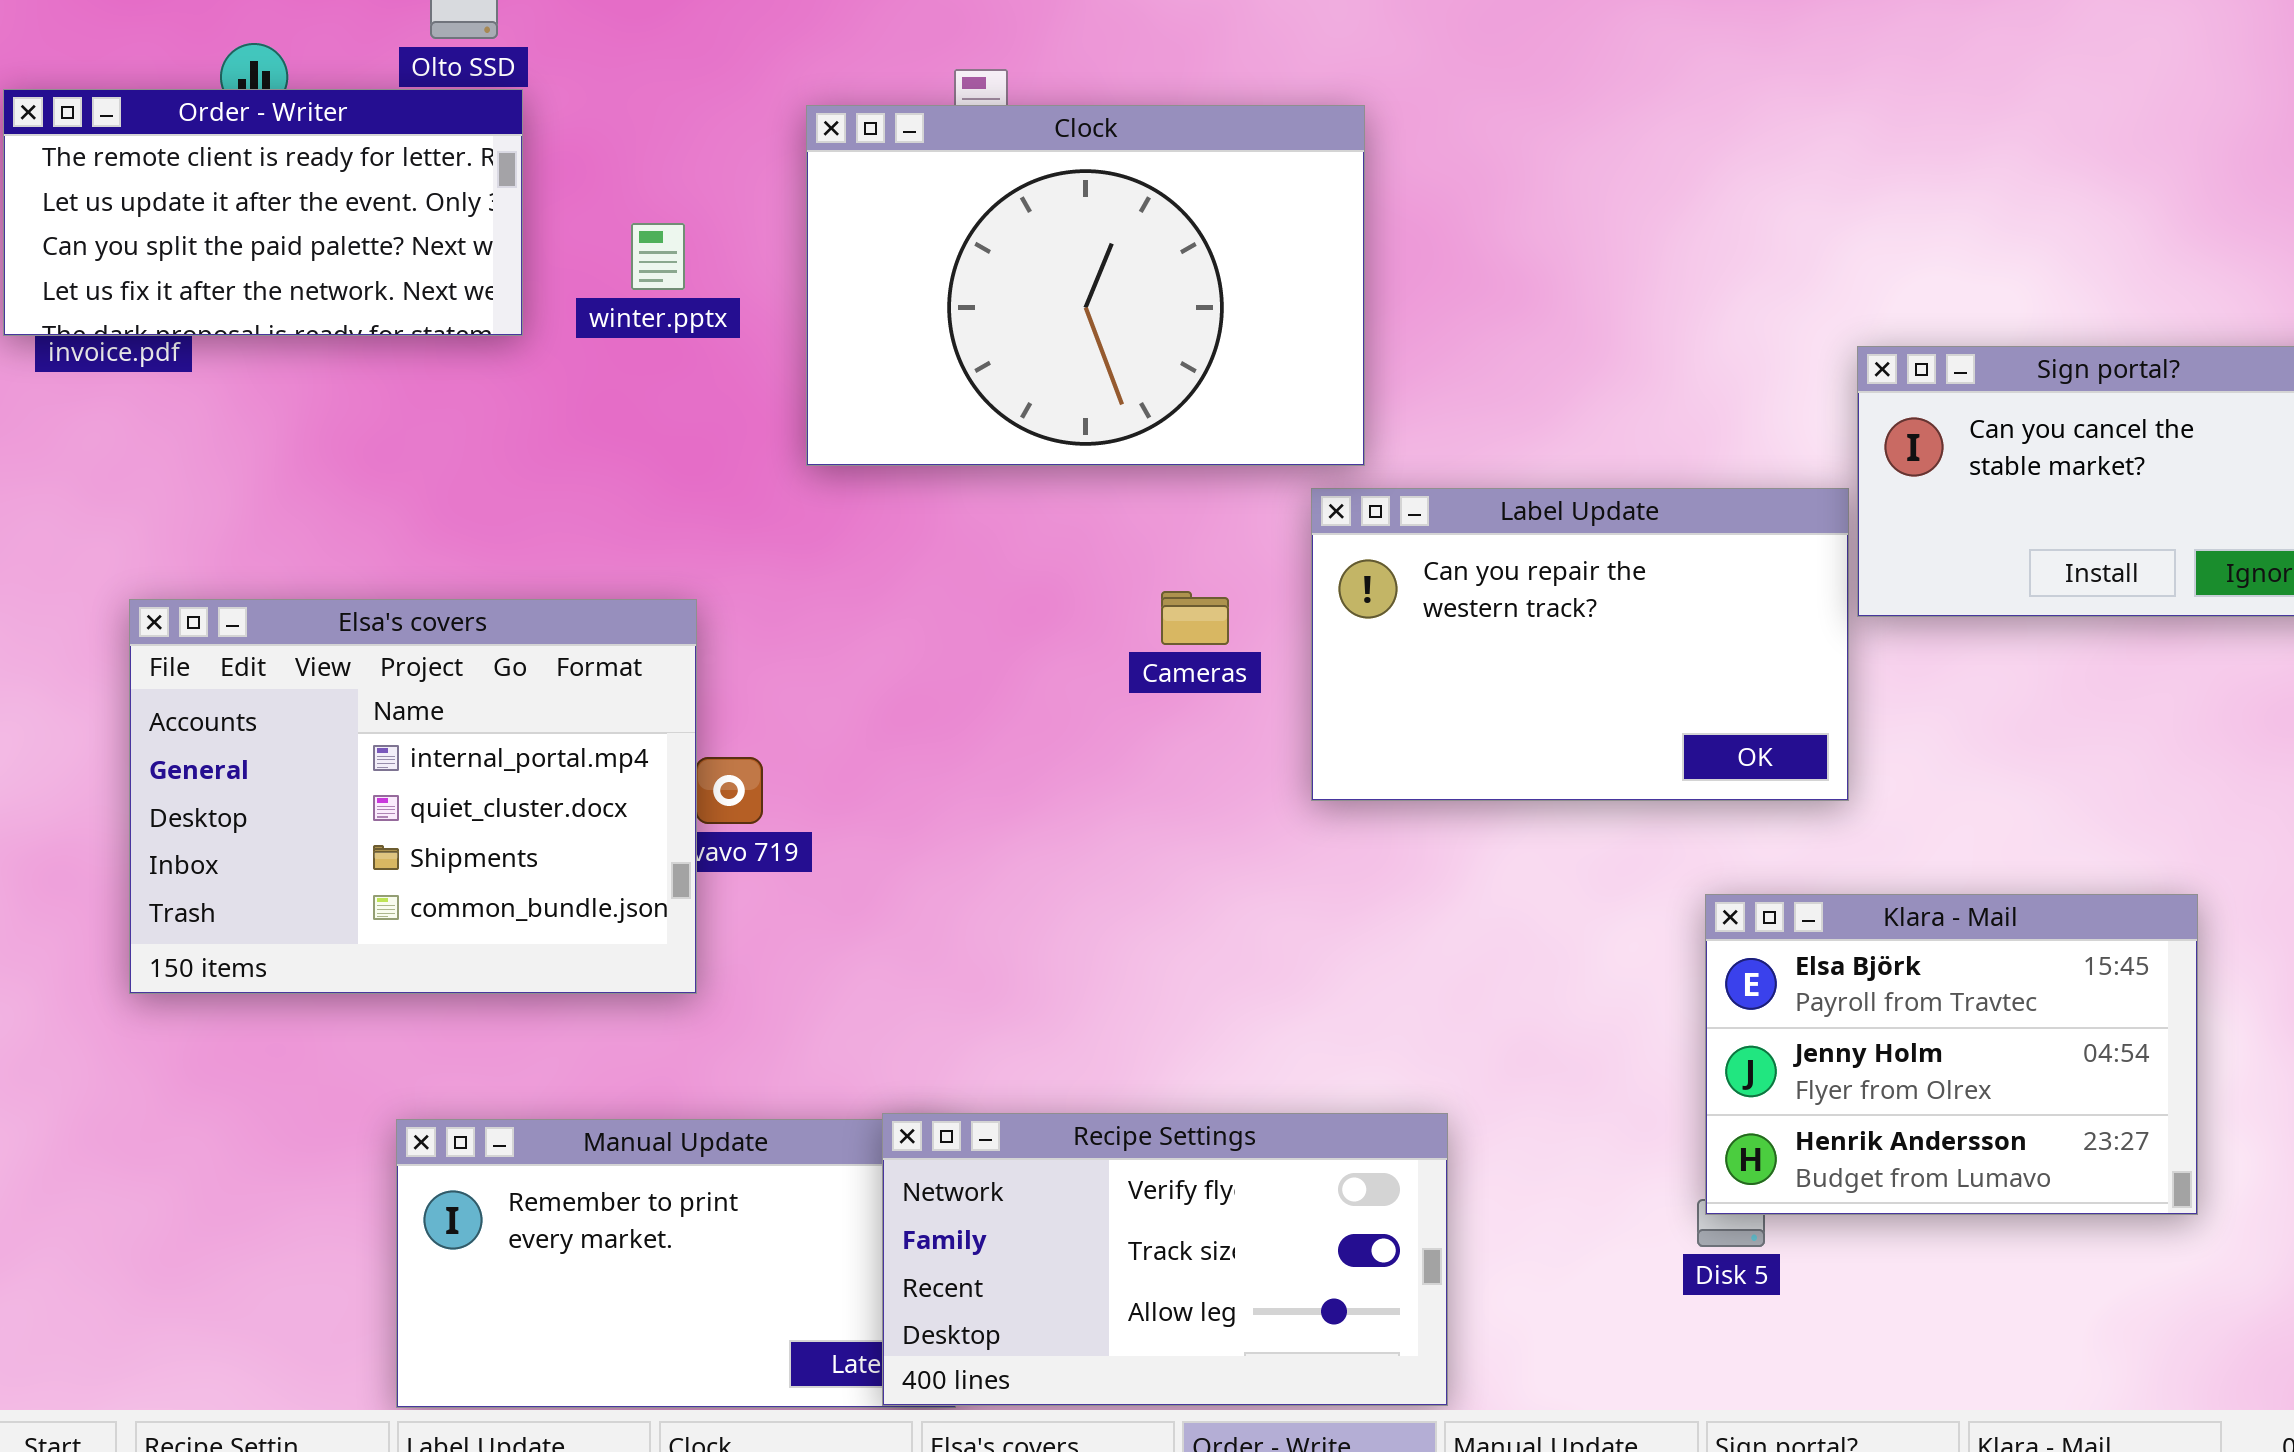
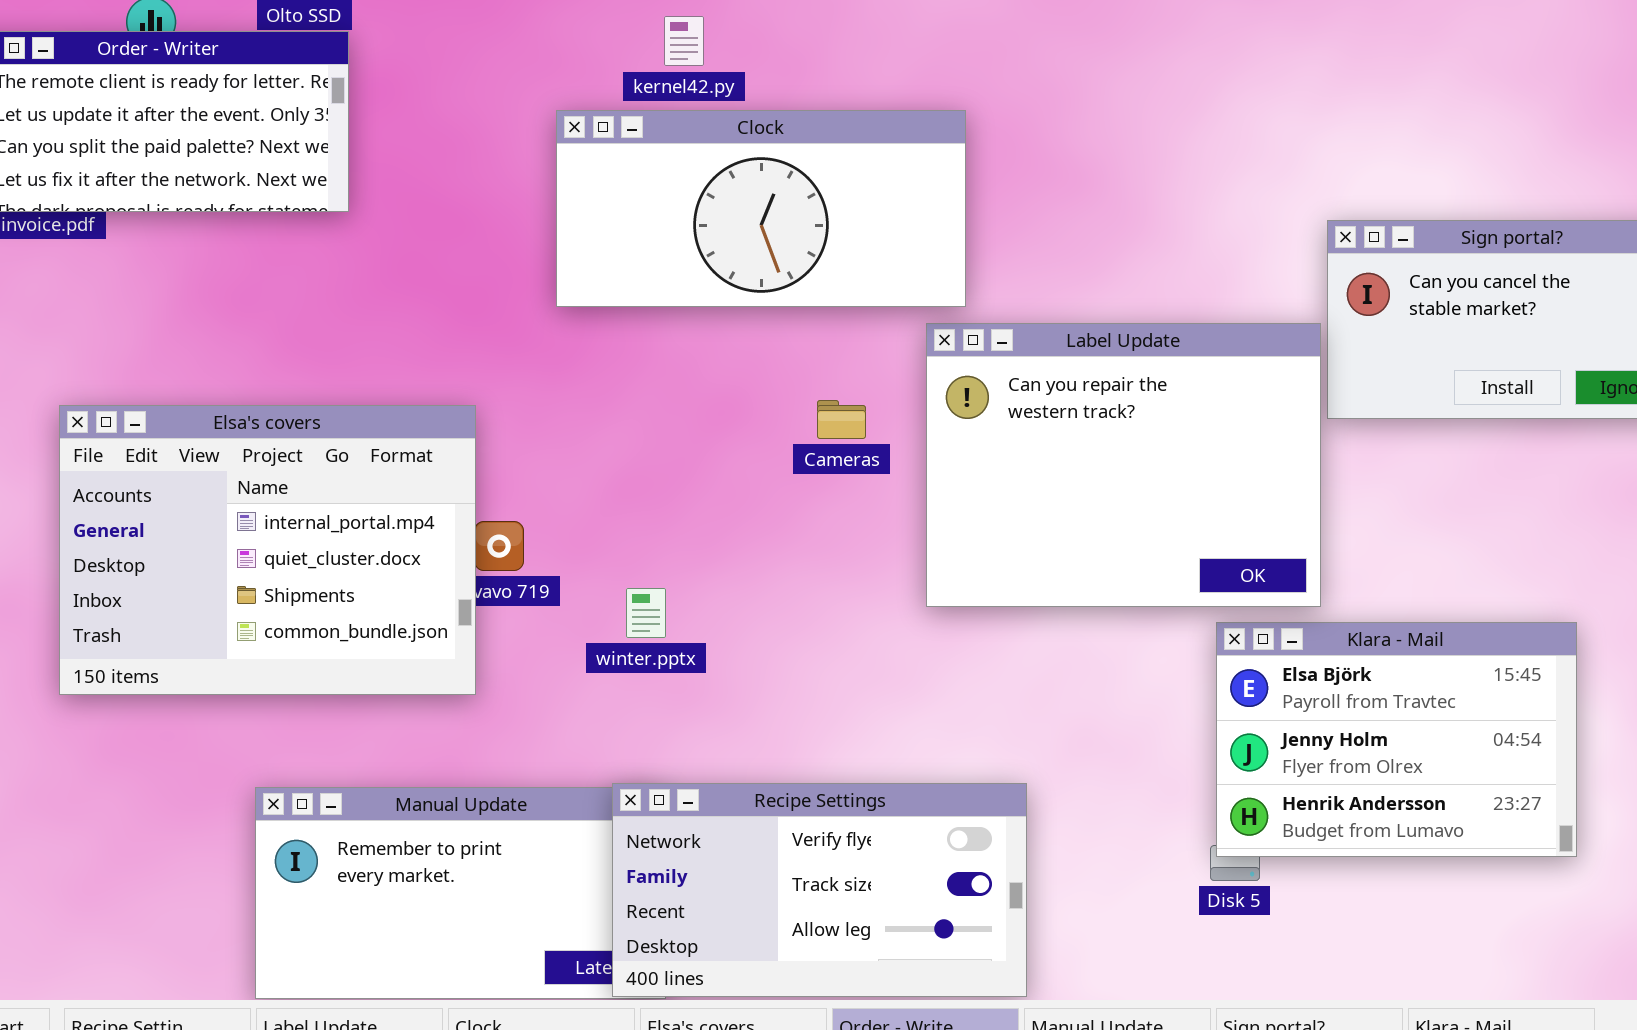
Clock: [806,105,1365,466] -> [556,110,966,307], resized
winter.pptx: [631,223,685,290] -> [626,588,666,638], moved
Label Update: [1311,488,1849,801] -> [926,323,1321,607], resized

